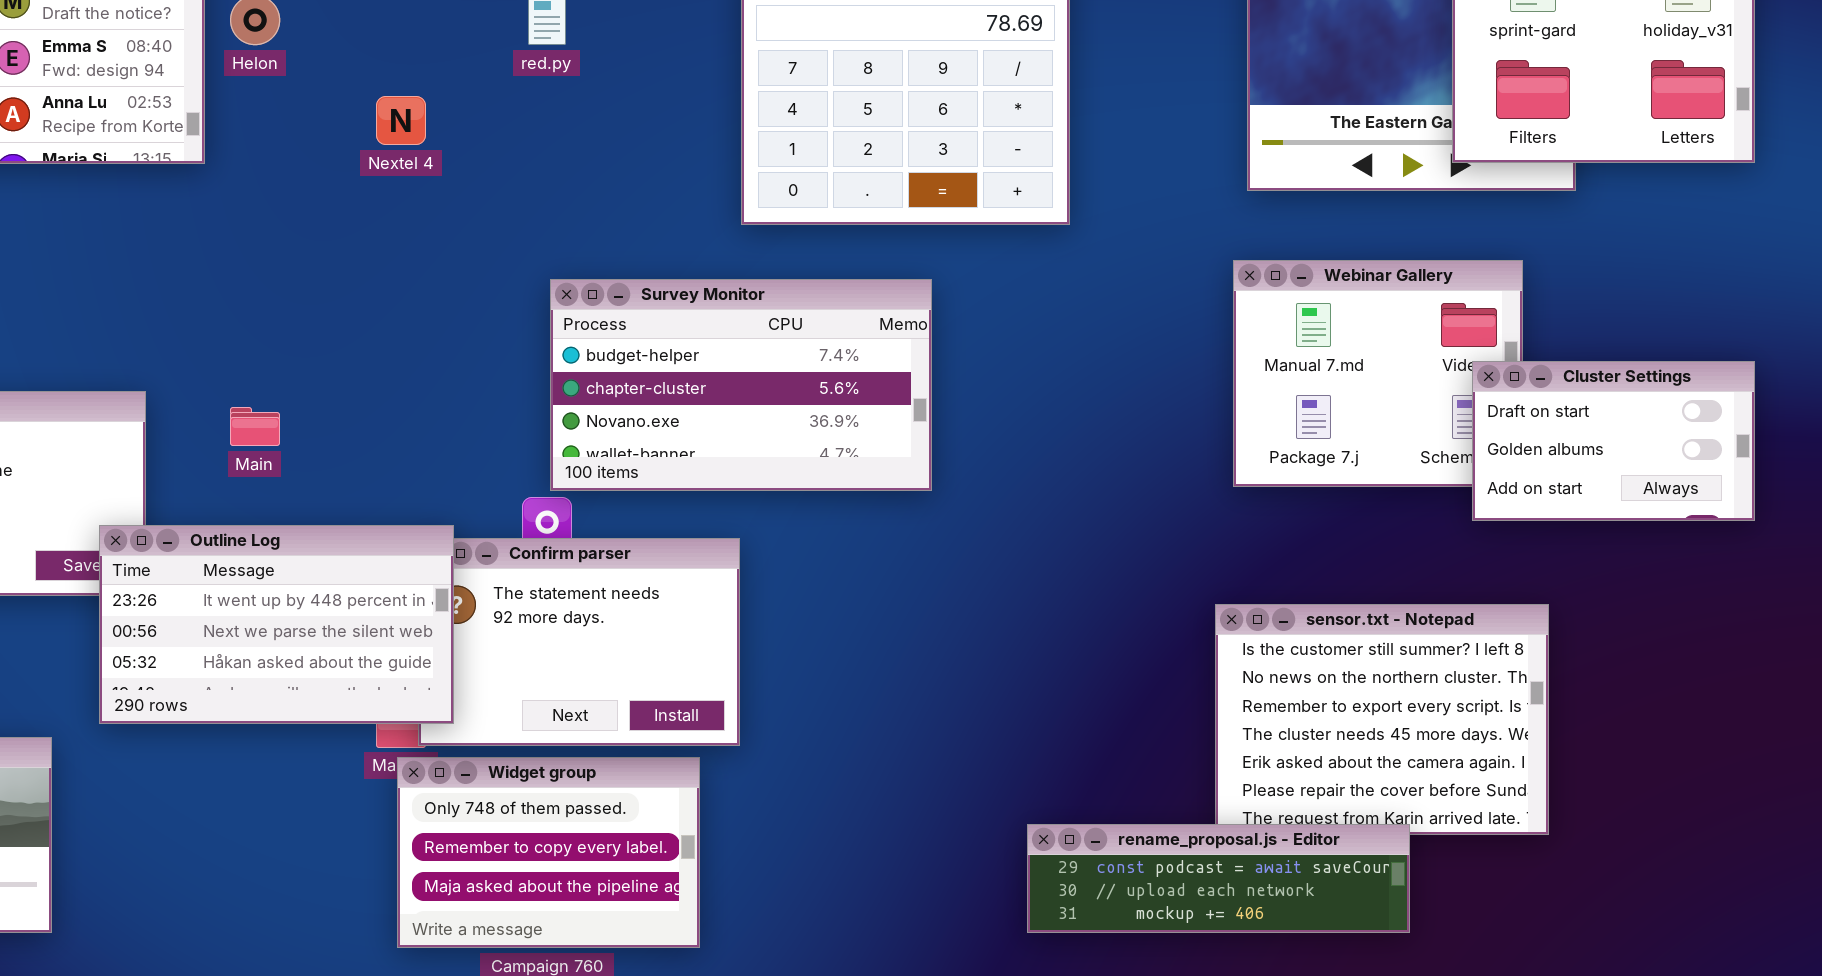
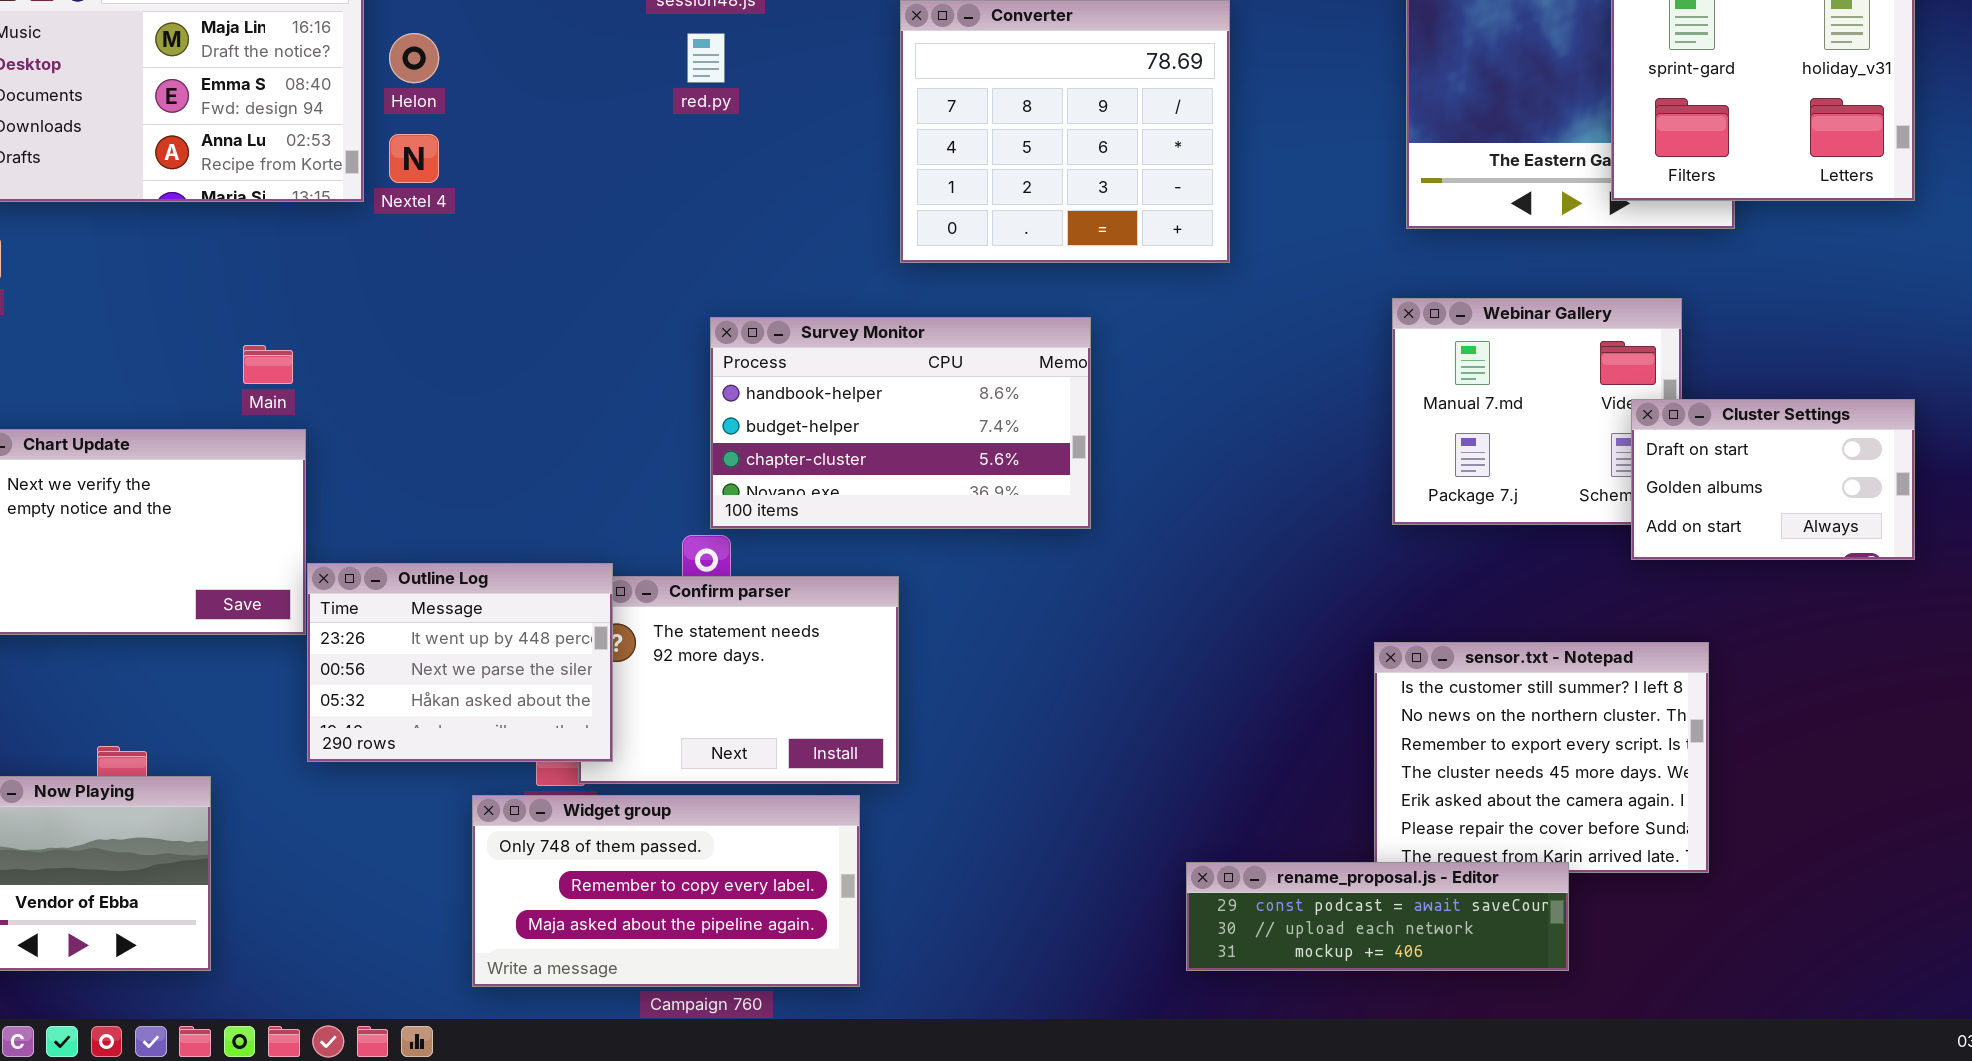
Nextel 4: [376,96,426,145] -> [389,134,439,183], moved
Survey Monitor: [550,279,932,491] -> [710,317,1091,529], scrolled up 1 row
Main: [230,407,280,446] -> [243,345,293,384], moved
Outline Log: [99,525,454,724] -> [307,563,613,762], resized
Widget group: [397,757,700,948] -> [472,795,860,987], resized

